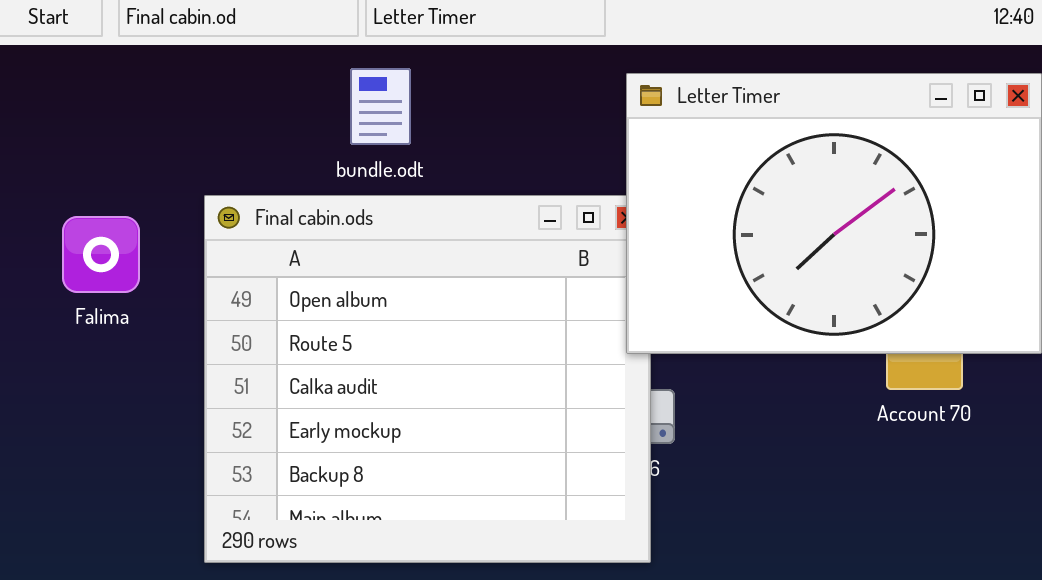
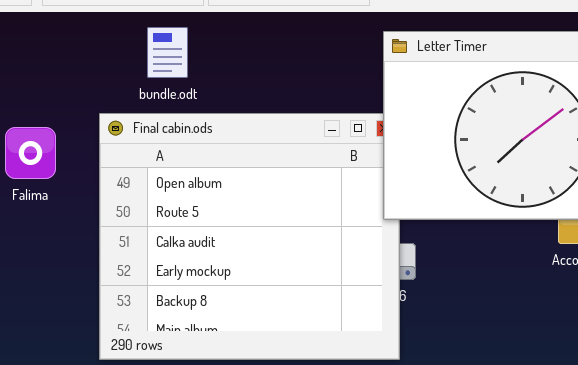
bundle.odt: [350,68,411,145] -> [147,27,188,78], moved

